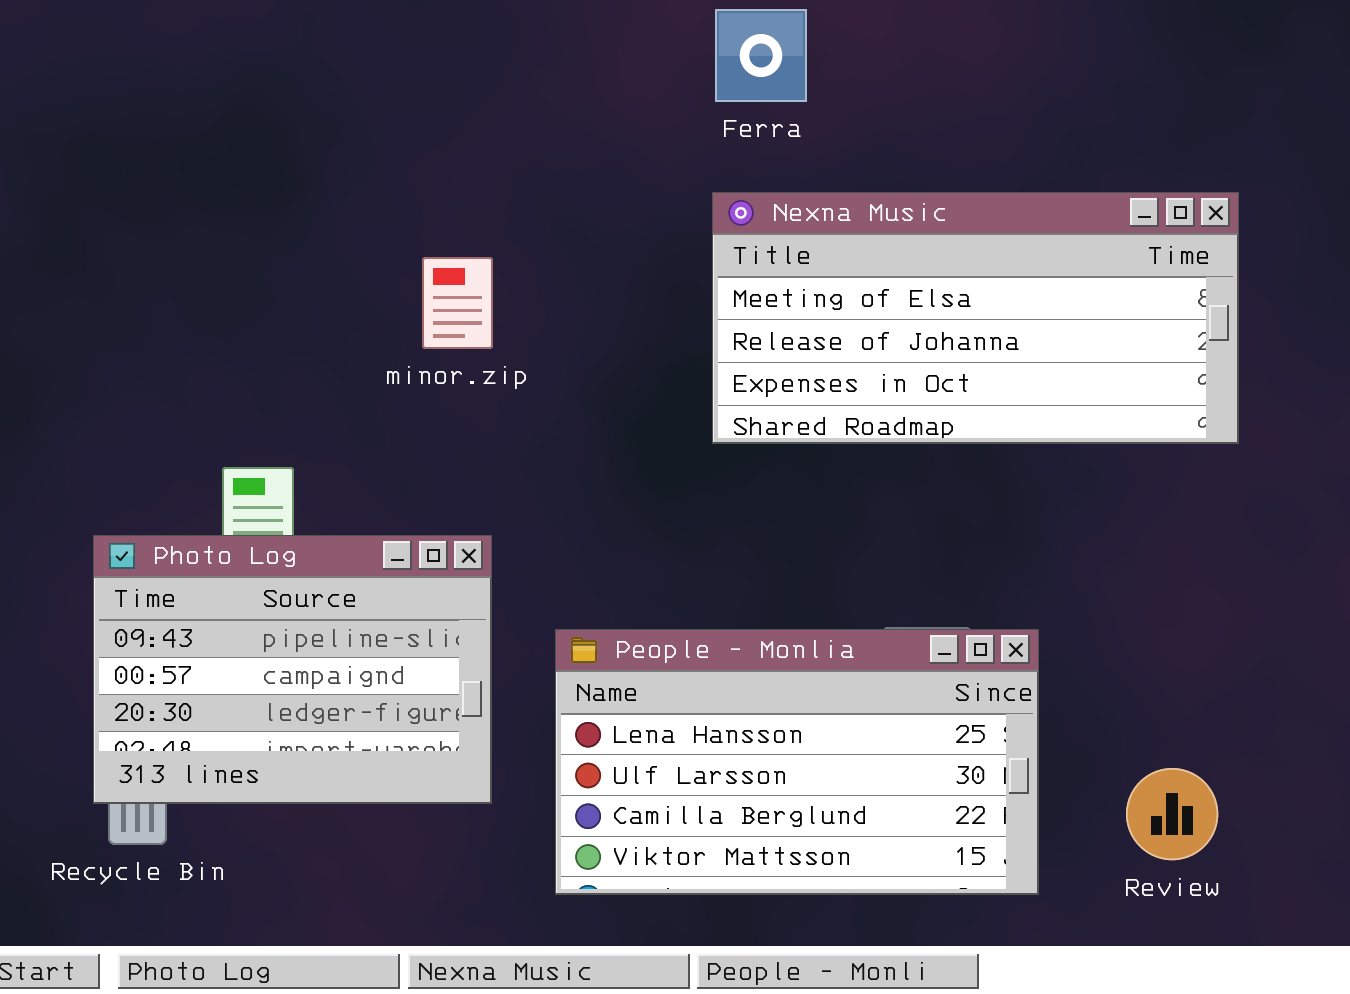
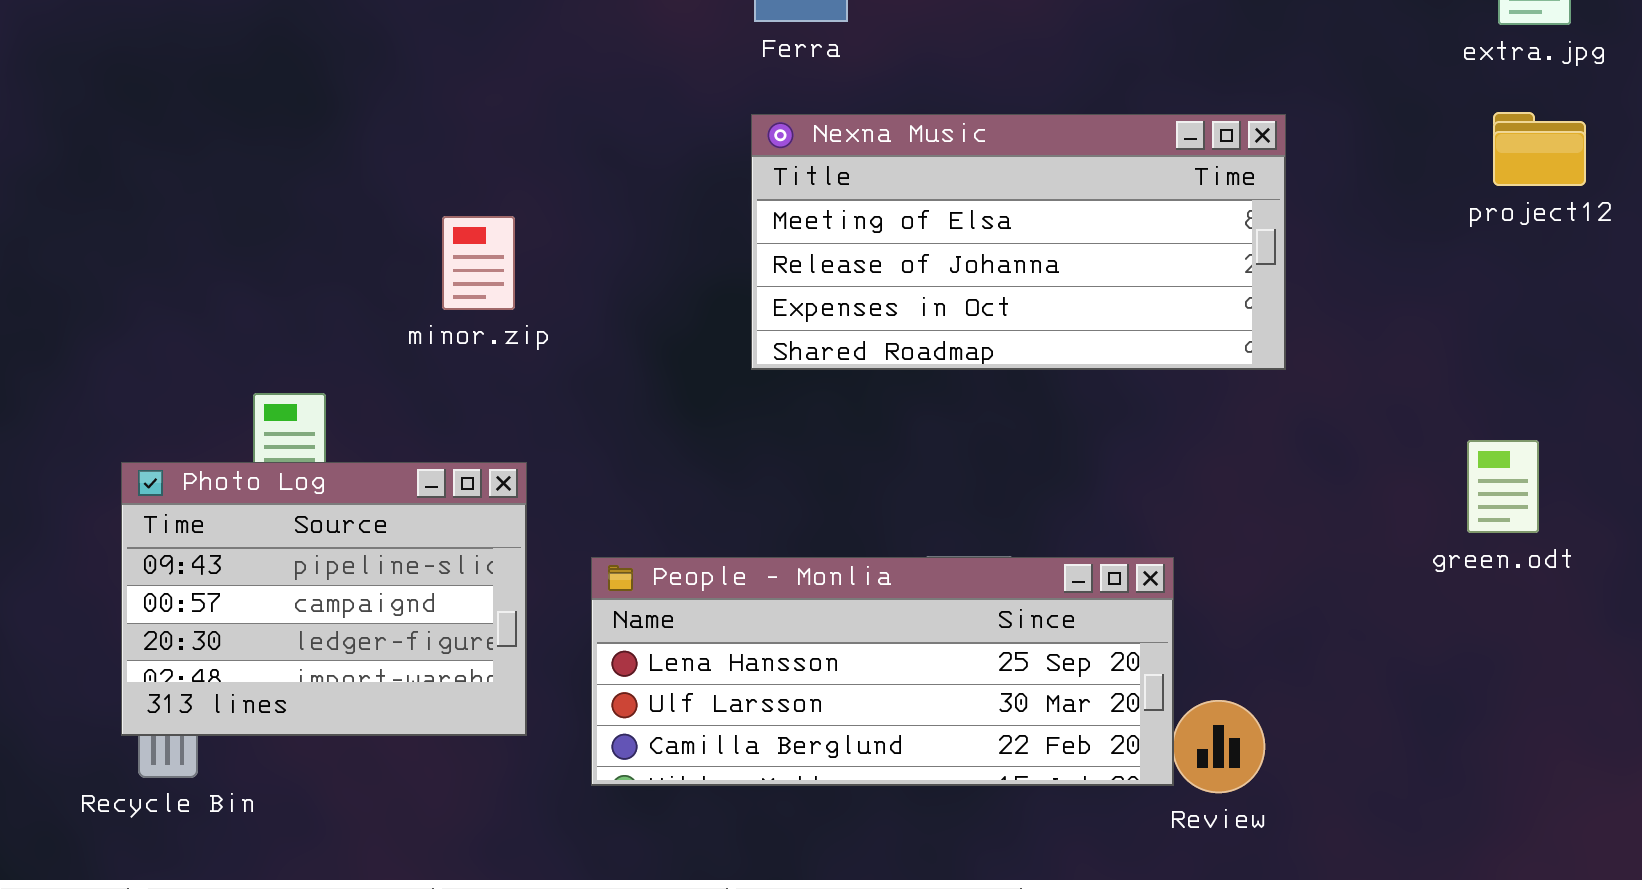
minor.zip: [422,257,493,349] -> [442,216,515,310], moved
People - Monlia: [555,629,1039,895] -> [591,557,1174,786], resized

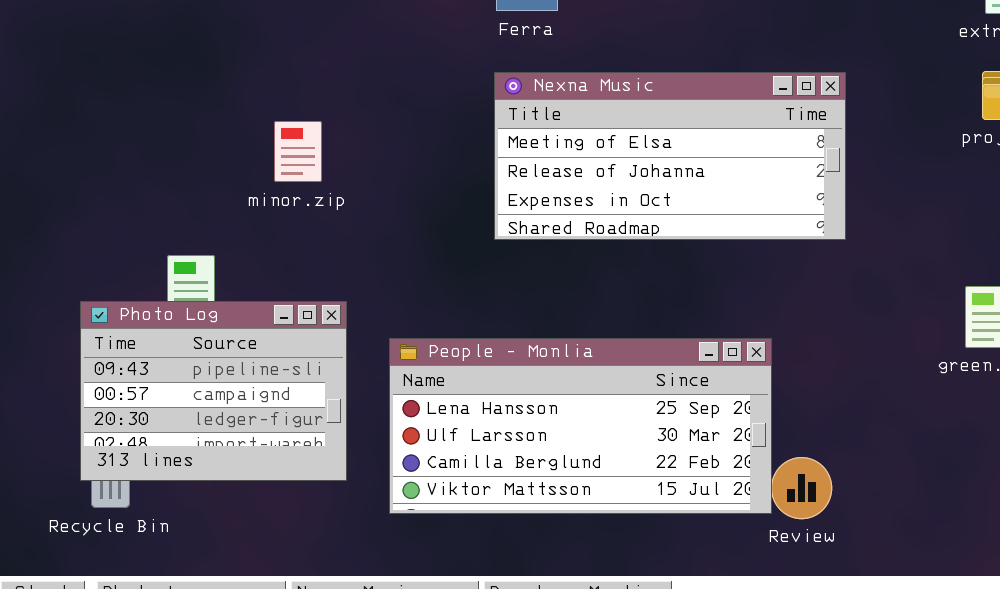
minor.zip: [442,216,515,310] -> [274,121,322,182], moved
People - Monlia: [591,557,1174,786] -> [389,338,772,514], resized

